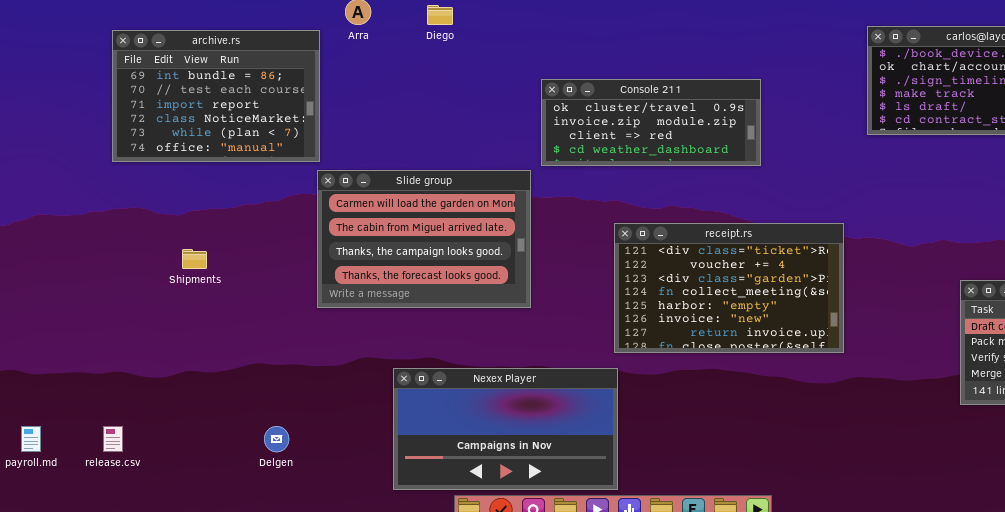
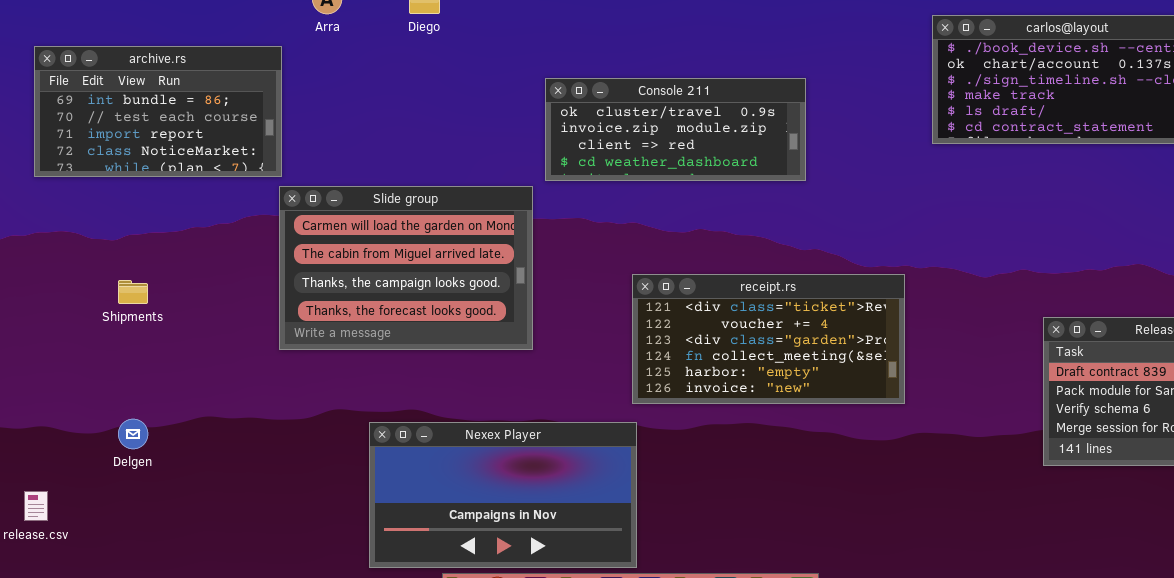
archive.rs: [112,30,320,162] -> [34,46,282,177], resized
receipt.rs: [614,223,844,353] -> [632,274,905,404], resized
Delgen: [264,426,289,452] -> [118,419,148,449], moved

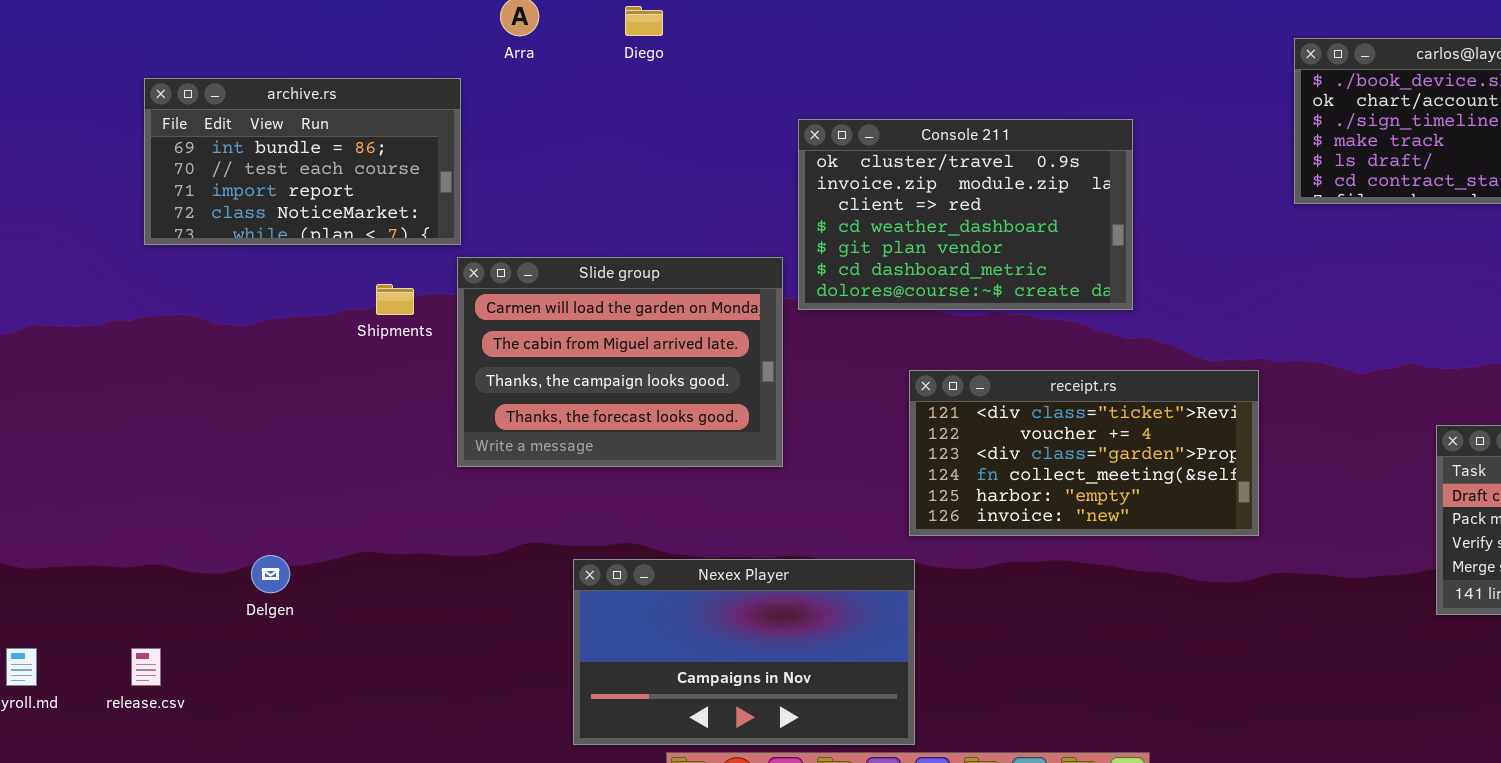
Console 211: [545,78,806,181] -> [798,119,1133,310], resized
Shipments: [118,280,148,304] -> [376,284,414,315], moved

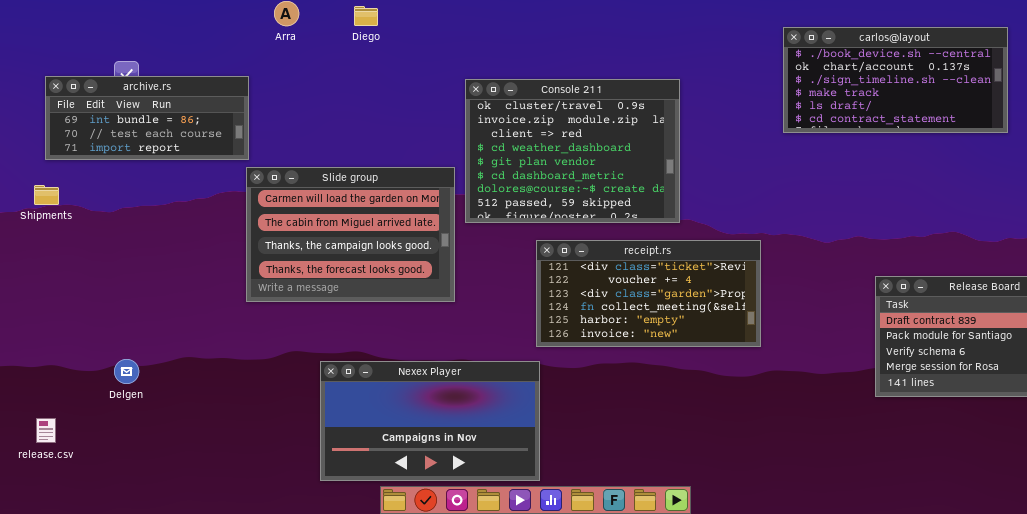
archive.rs: [144,78,461,245] -> [45,76,249,160], resized
Console 211: [798,119,1133,310] -> [465,79,680,223], resized
Shipments: [376,284,414,315] -> [34,185,59,205], moved

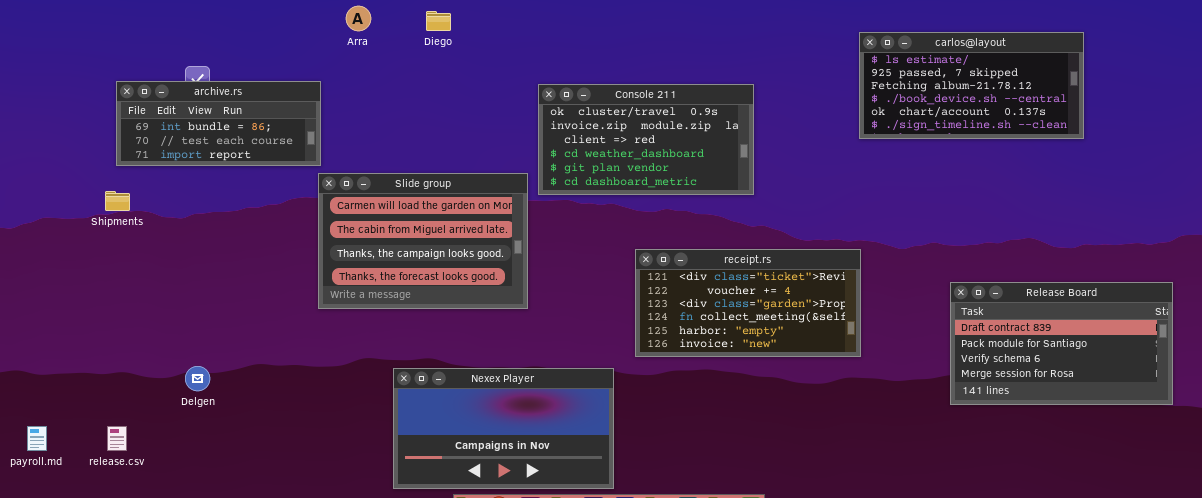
carlos@layout: [783,27,1008,133] -> [859,32,1084,139], scrolled up 3 rows
Console 211: [465,79,680,223] -> [538,84,754,195], resized
receipt.rs: [536,240,761,347] -> [635,249,861,357], moved

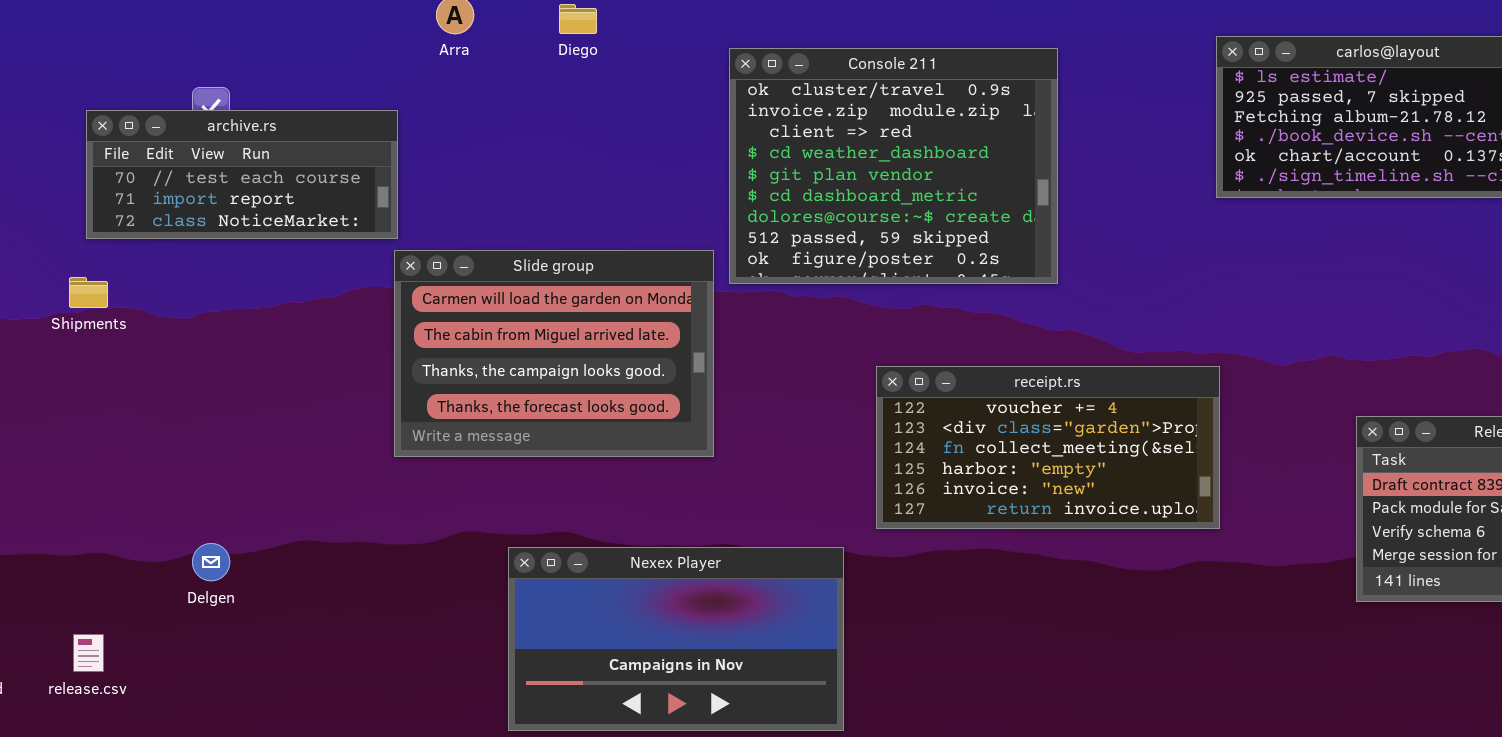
archive.rs: [116,81,321,166] -> [86,110,398,239], scrolled down 1 row
Console 211: [538,84,754,195] -> [729,48,1058,284], resized
receipt.rs: [635,249,861,357] -> [876,366,1220,529], scrolled down 1 row

